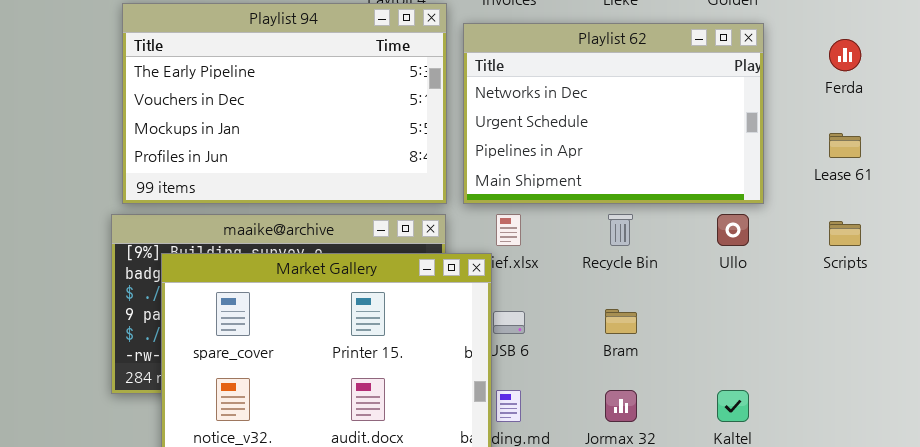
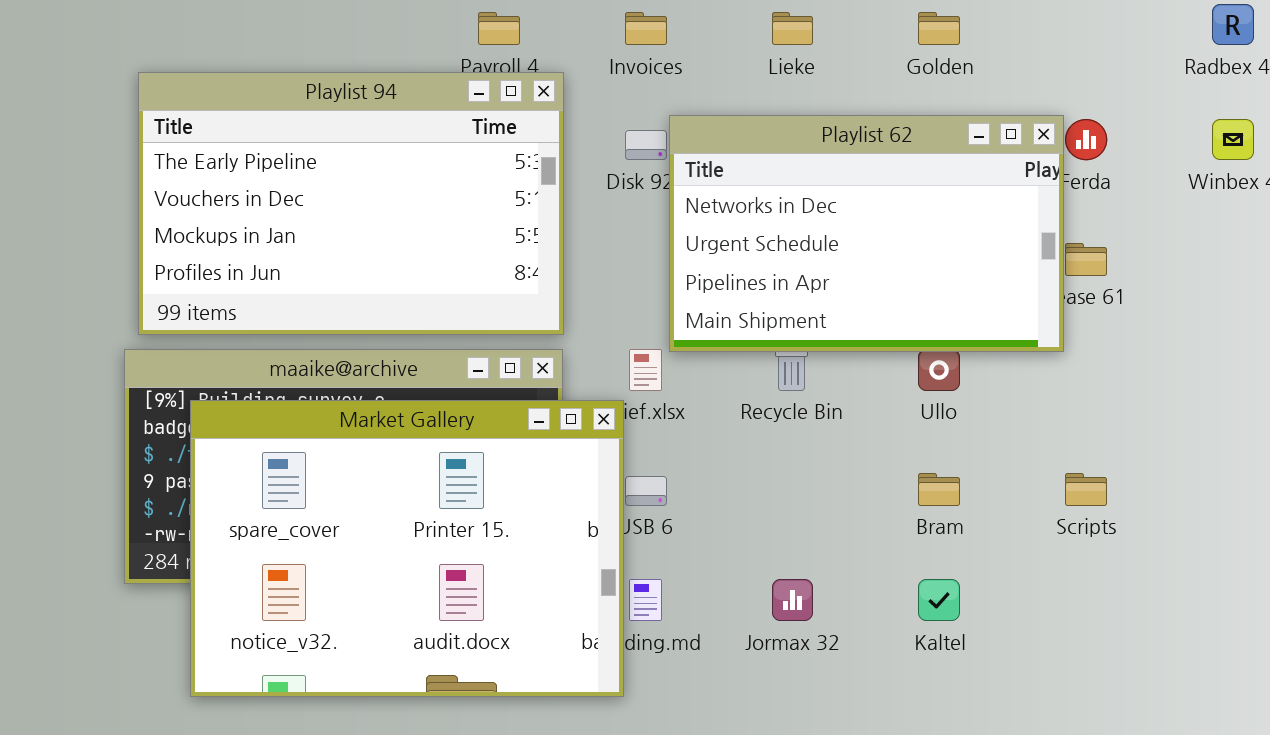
Playlist 62: [463,23,764,204] -> [669,115,1064,352], moved
Scripts: [829,221,861,246] -> [1065,473,1107,506], moved
Bram: [605,309,637,334] -> [918,473,960,506], moved

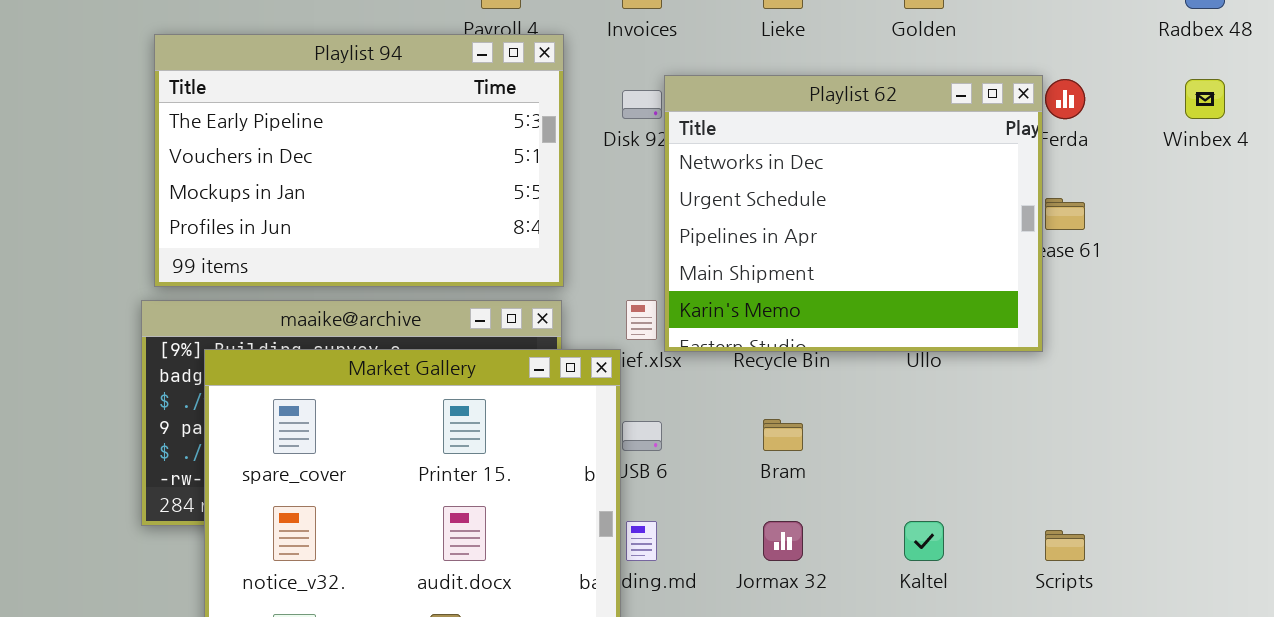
Playlist 62: [669,115,1064,352] -> [664,75,1043,352], resized
Bram: [918,473,960,506] -> [763,419,803,451], moved
Scripts: [1065,473,1107,506] -> [1045,530,1085,561], moved

